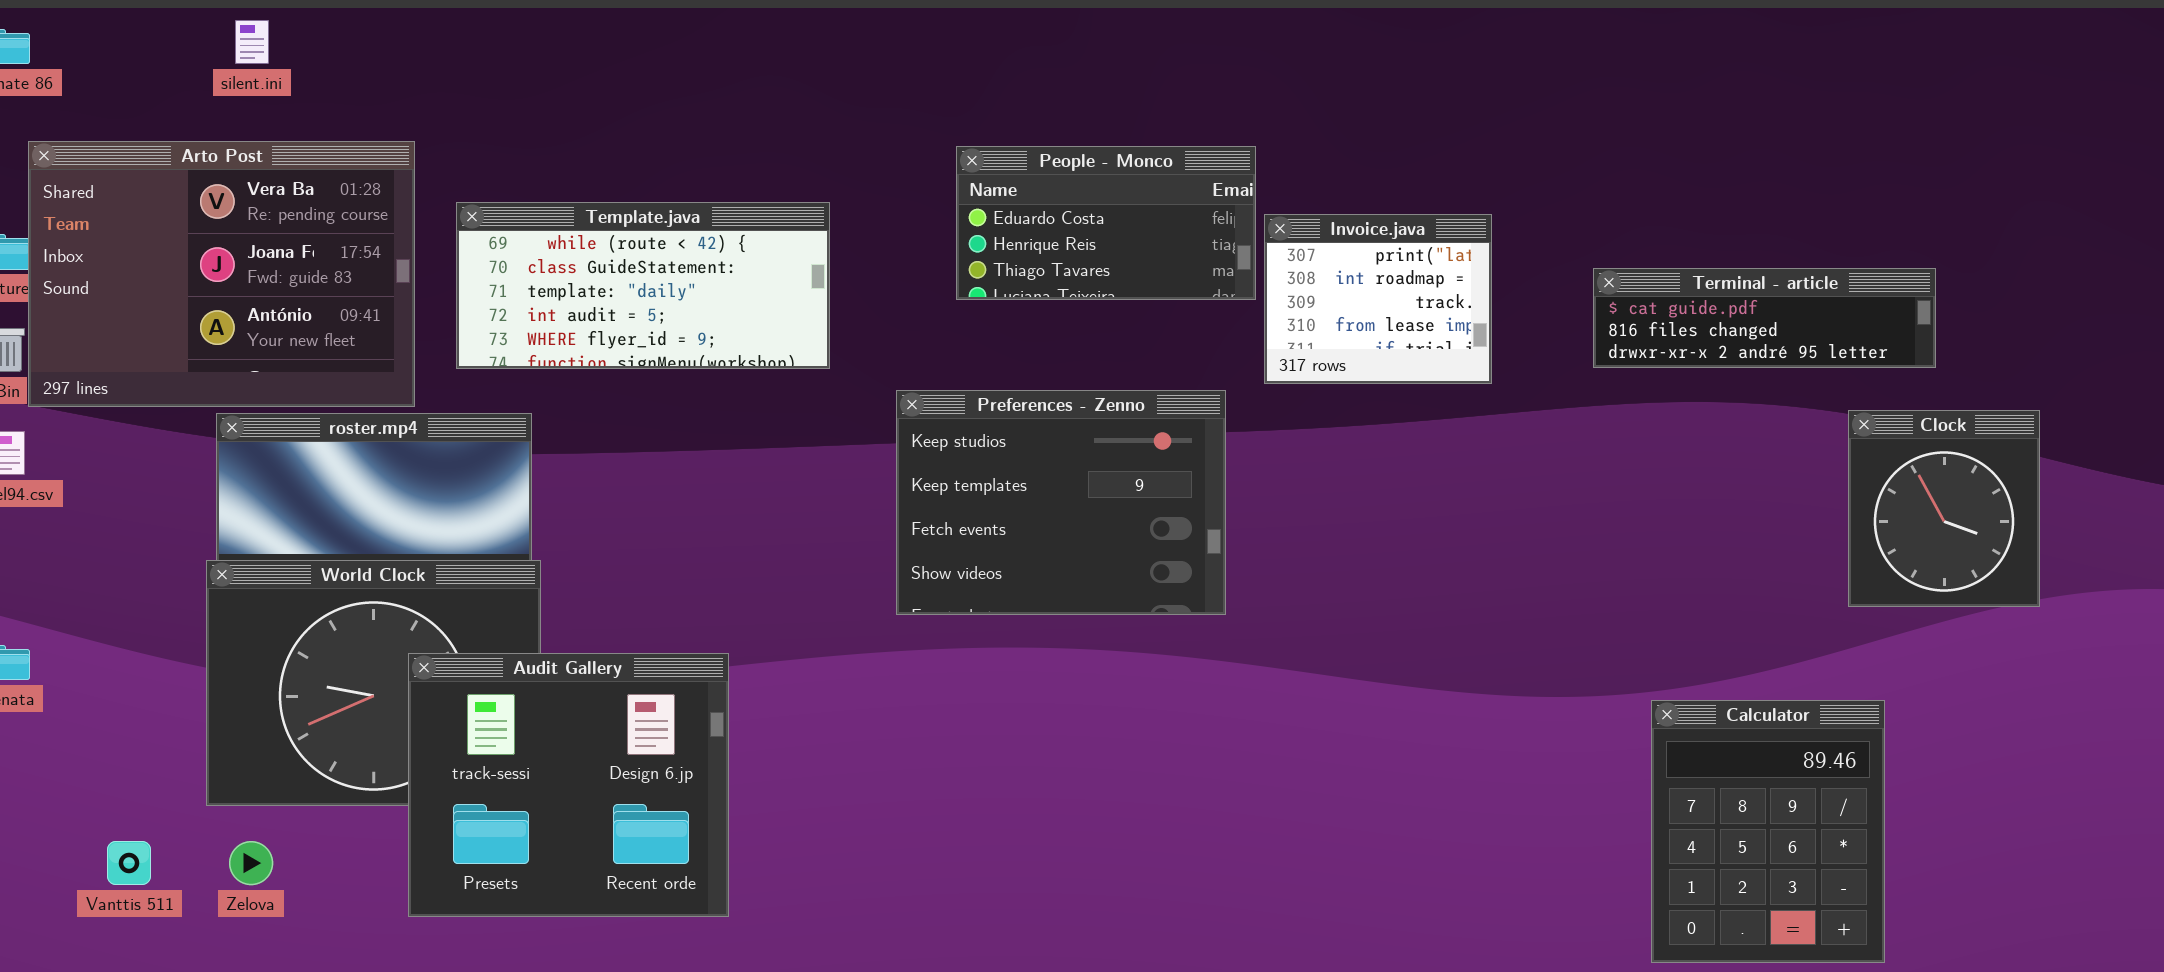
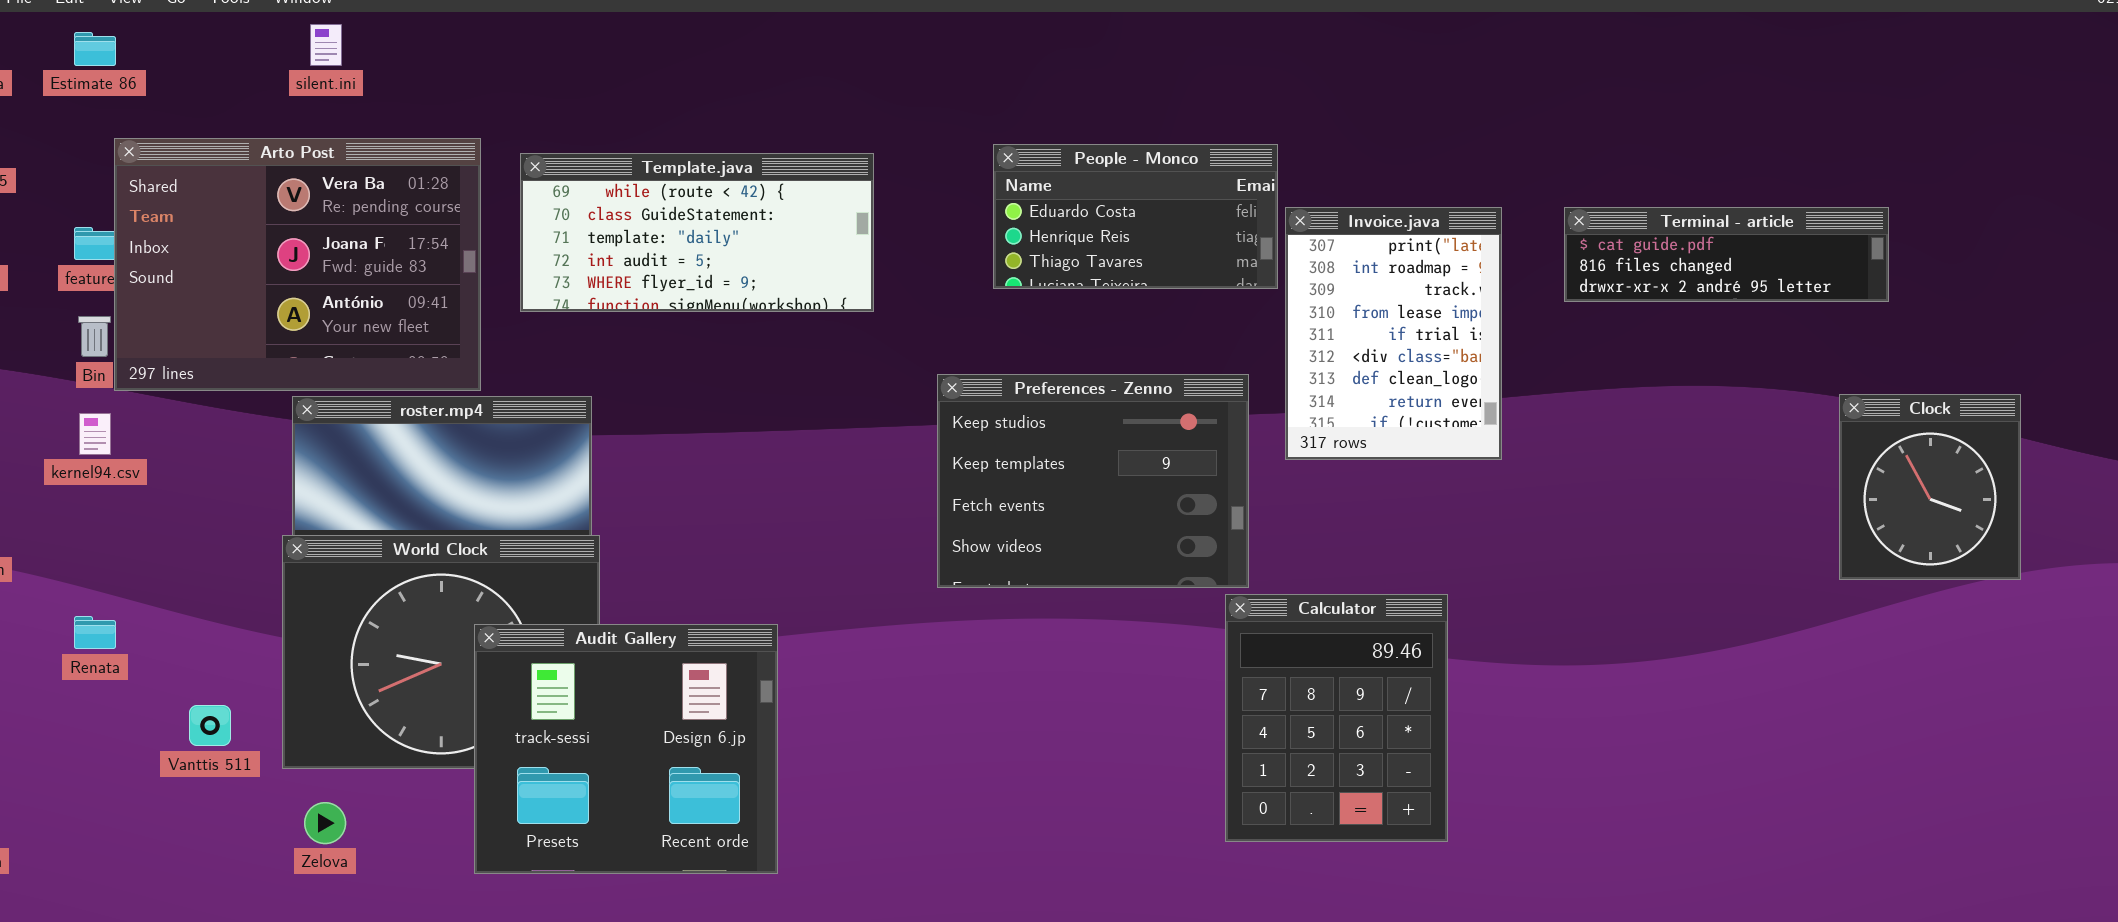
Template.java: [456,202,830,369] -> [520,153,874,312], moved
Invoice.java: [1264,214,1492,384] -> [1285,207,1502,460], resized
Terminal - article: [1593,268,1936,368] -> [1564,207,1889,302], moved
Calculator: [1651,700,1885,963] -> [1225,594,1448,842], moved
Vanttis 511: [107,841,151,885] -> [189,705,231,746], moved

